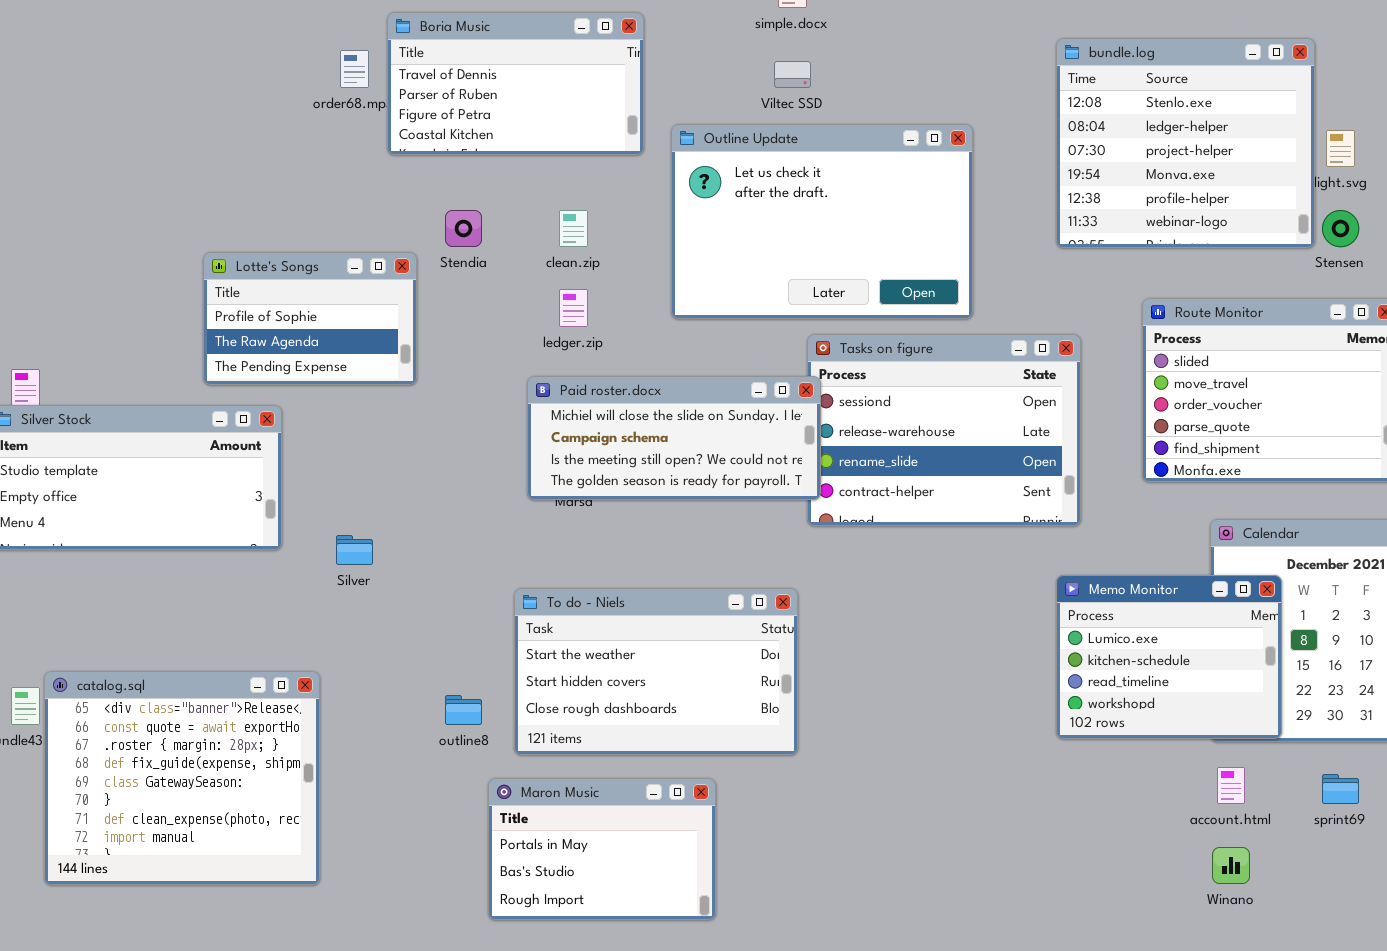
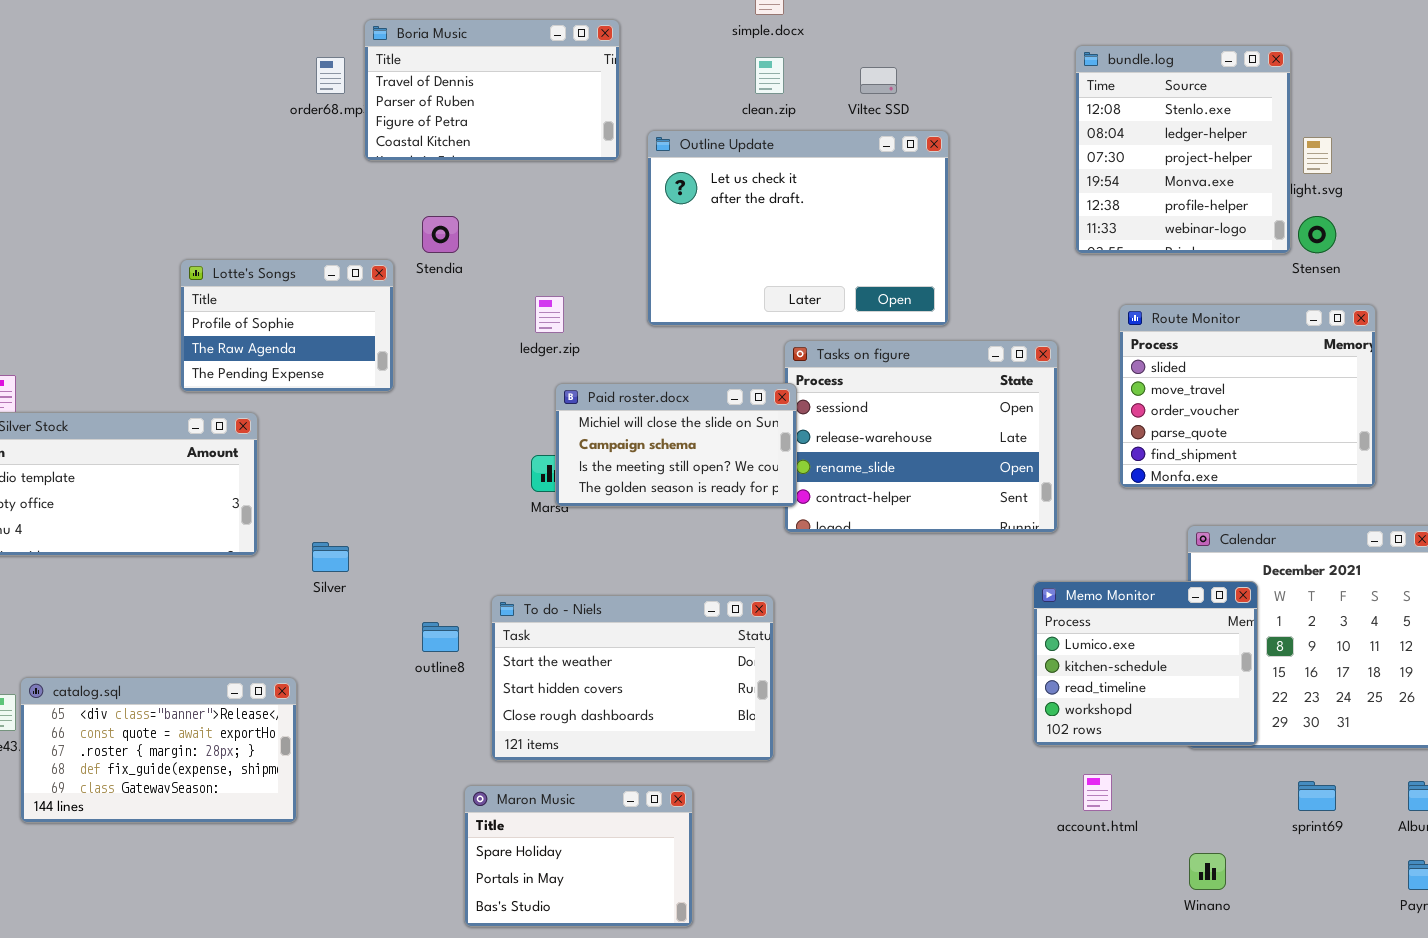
bundle.log: [1056,38,1315,248] -> [1075,45,1291,254], resized
Viltec SSD: [774,61,811,88] -> [860,67,897,94], moved
clean.zip: [559,210,588,247] -> [755,57,784,94], moved
Paid roster.docx: [527,376,821,500] -> [555,383,797,507], resized
catalog.sql: [44,671,320,885] -> [20,677,297,823], resized
outline8: [445,695,482,725] -> [422,622,459,652], moved
account.html: [1217,767,1245,804] -> [1083,774,1112,811], moved
Maron Music: [488,778,716,920] -> [464,785,693,927], scrolled up 1 row

